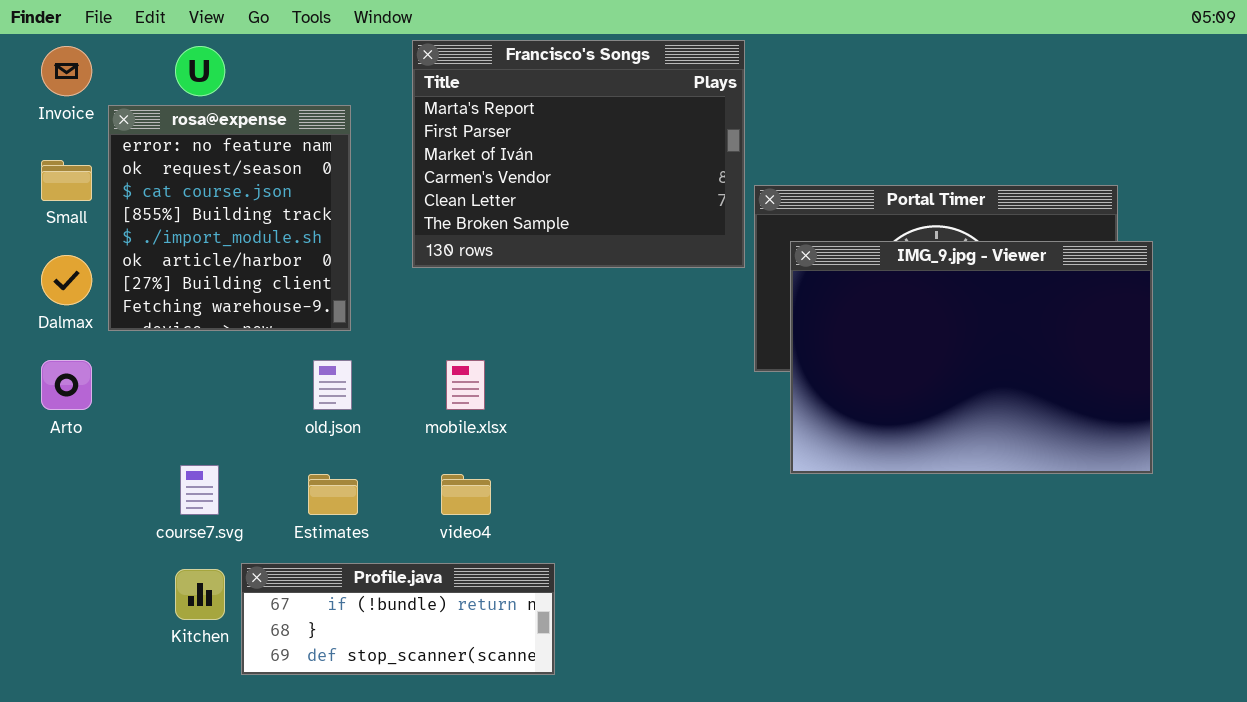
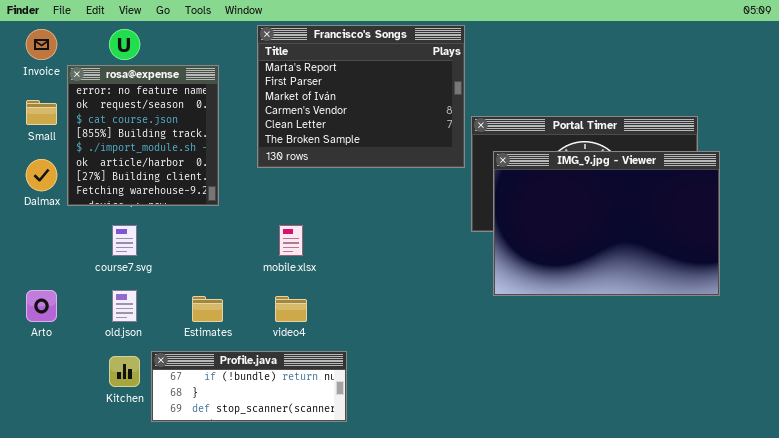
Arto: [41,360,92,410] -> [26,290,57,322], moved
old.json: [313,360,352,410] -> [112,290,137,322], moved
course7.svg: [180,465,219,515] -> [112,225,137,256], moved

